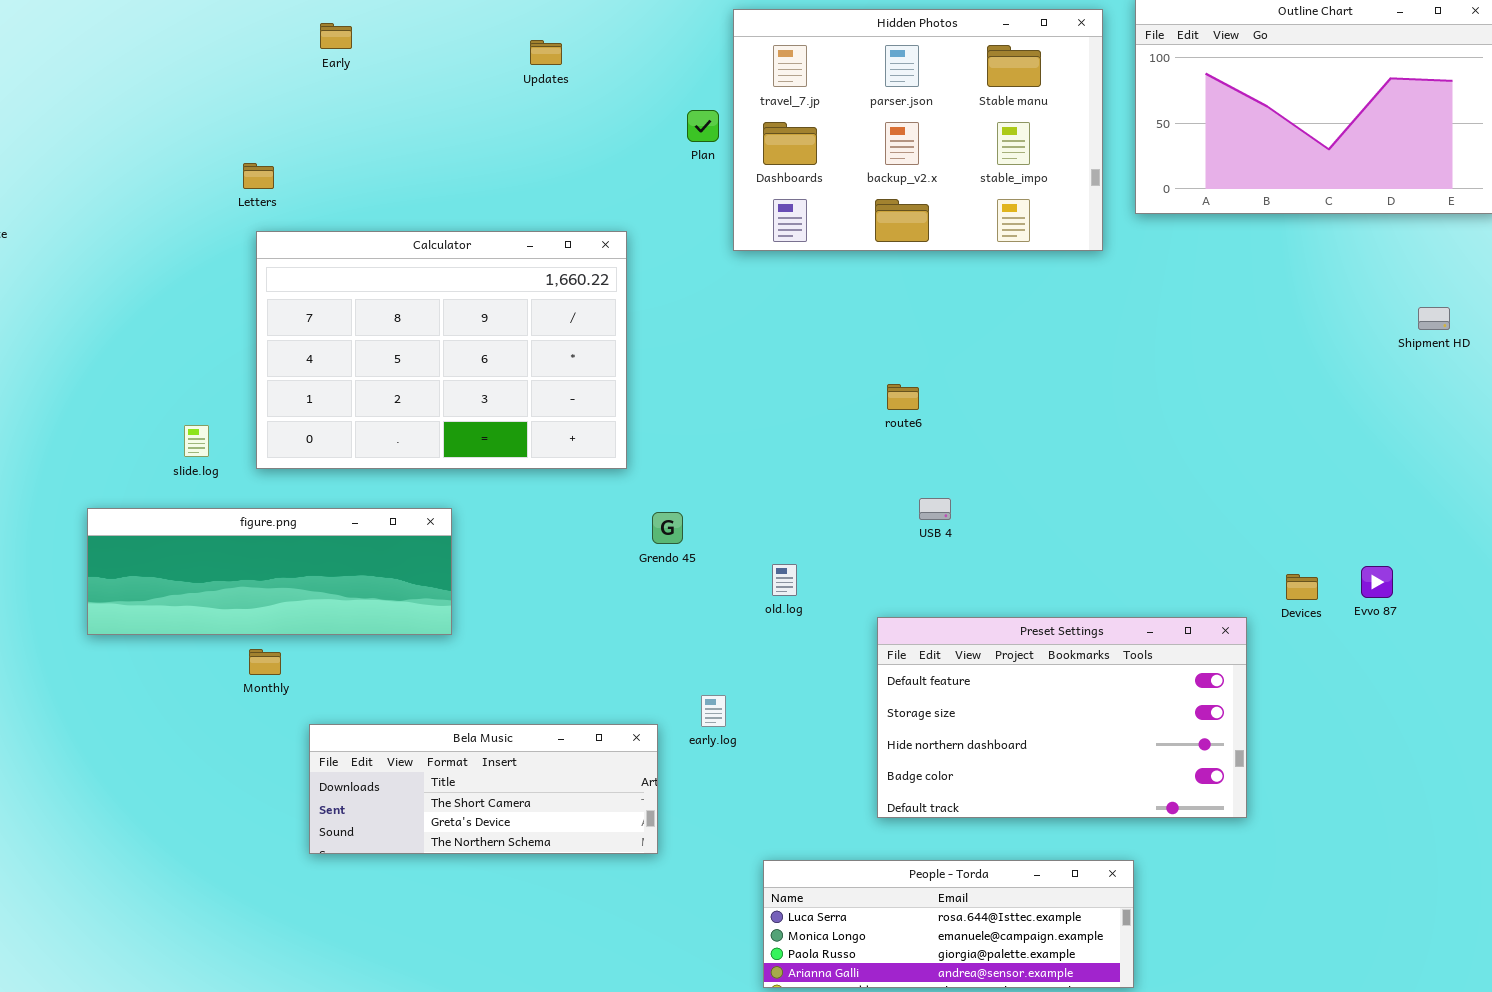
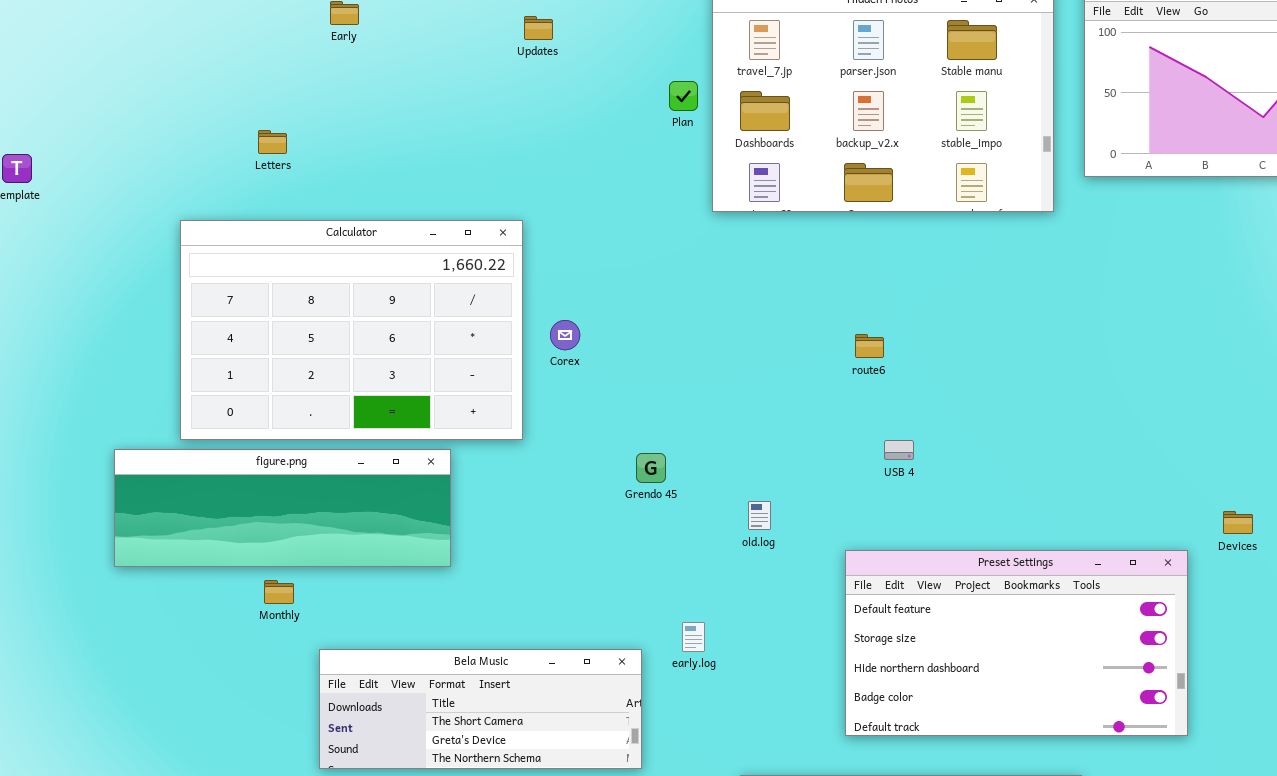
Calculator: [256,231,627,469] -> [180,220,523,440], moved

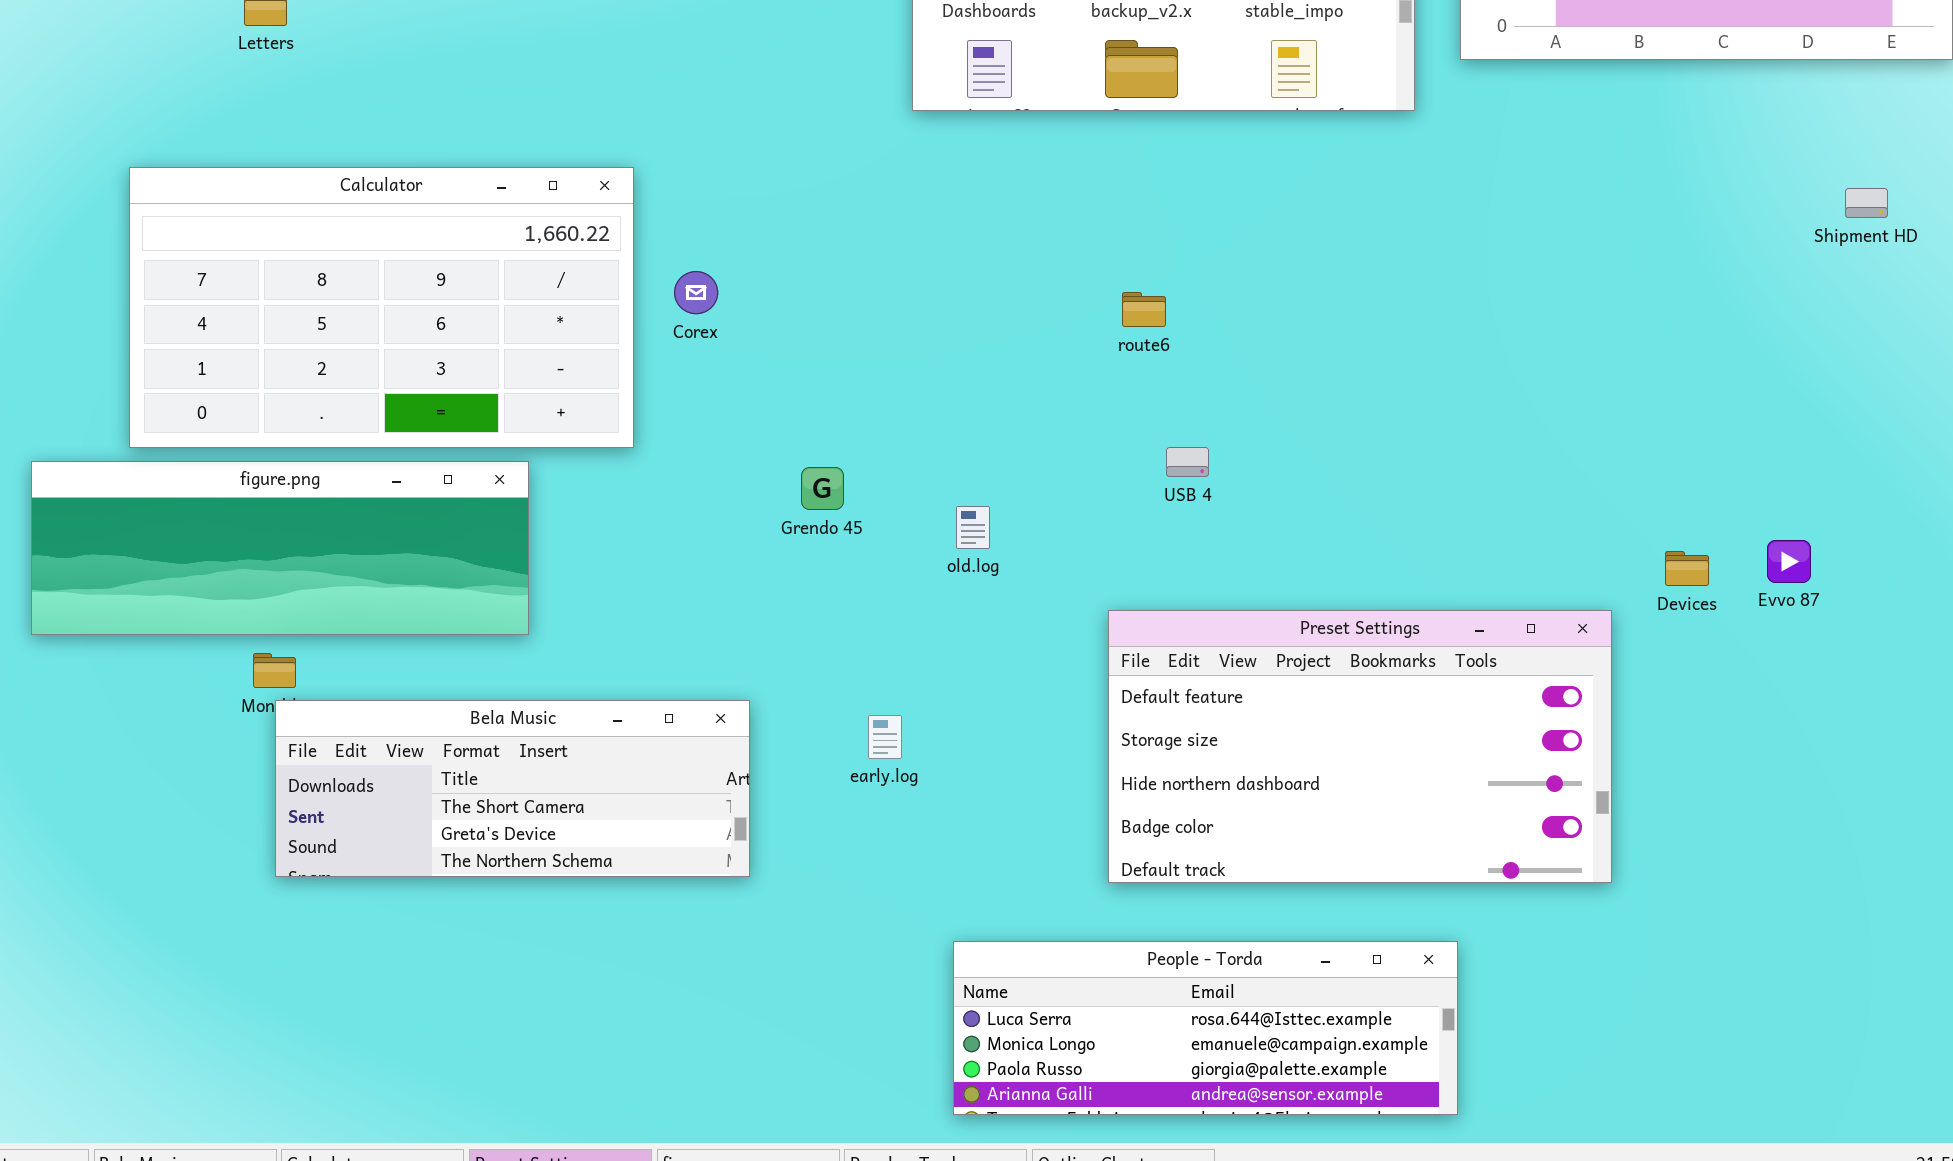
Calculator: [180,220,523,440] -> [129,167,634,448], resized
old.log: [748,501,771,530] -> [956,506,990,549], moved
Bela Music: [319,649,642,769] -> [275,700,750,877], moved

